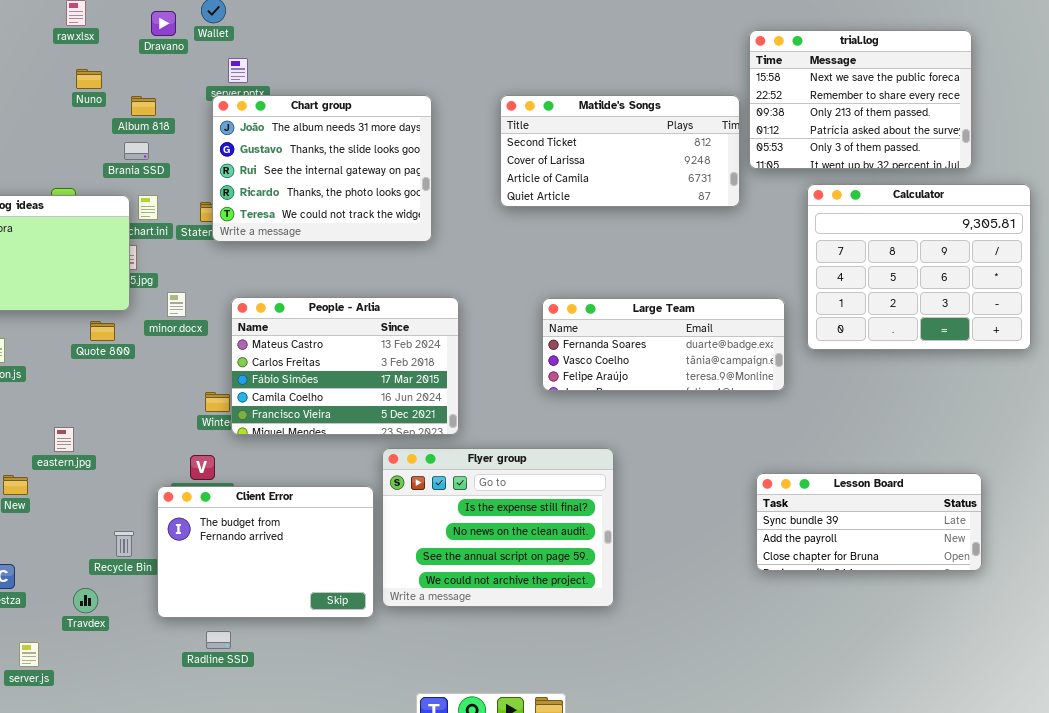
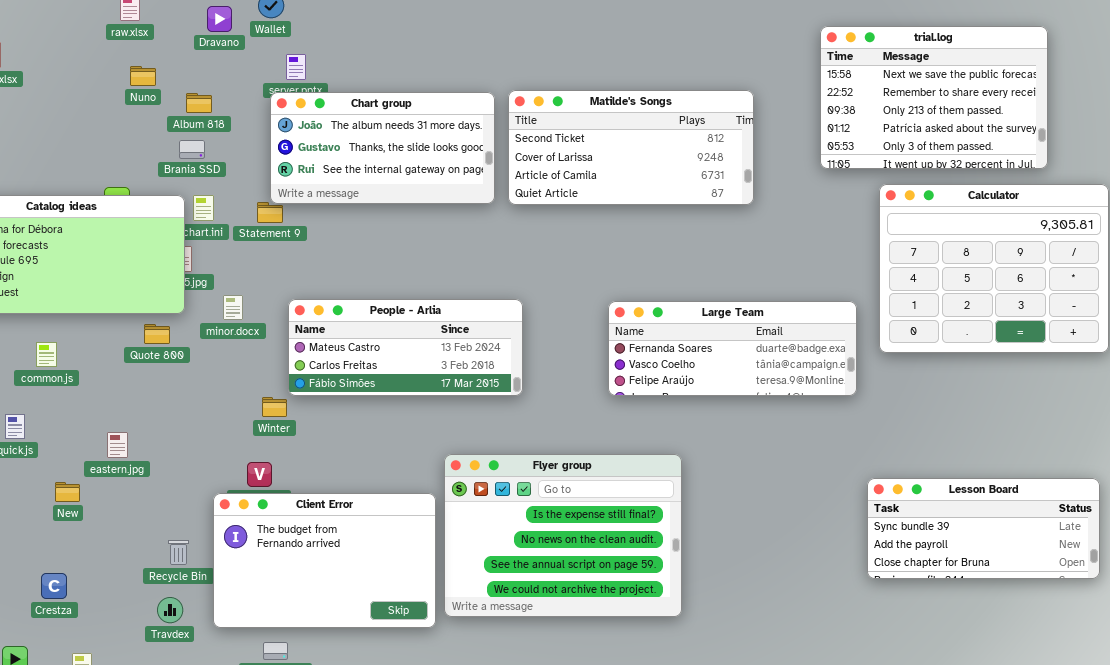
Chart group: [212,95,432,242] -> [270,92,495,204], resized
Matilde's Songs: [500,95,740,207] -> [508,90,754,205], moved
People - Arlia: [231,297,459,435] -> [288,299,523,396], resized
Lesson Board: [756,473,982,571] -> [867,478,1100,579], moved
Travdex: [73,588,98,613] -> [157,597,183,623], moved

